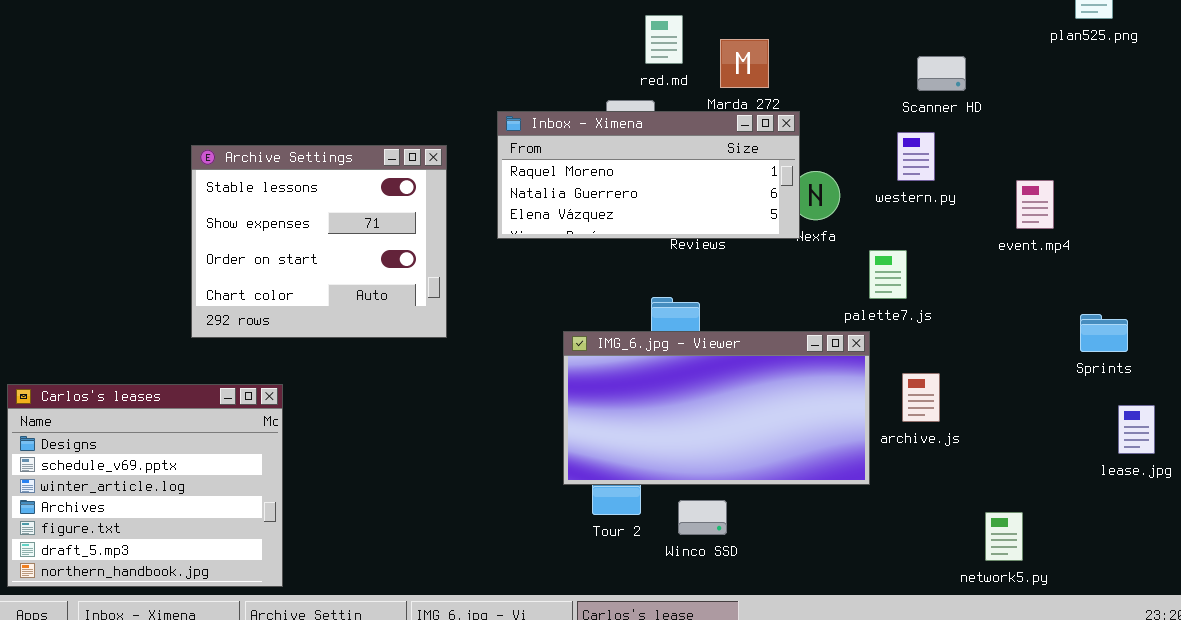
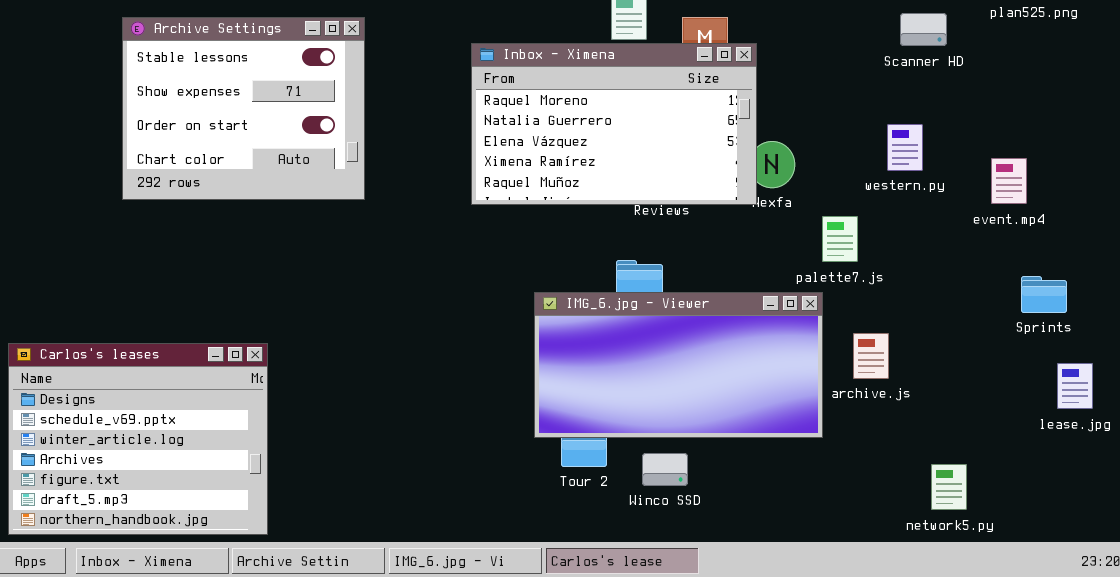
Scanner HD: [917,56,966,91] -> [900,13,947,46], moved
Inbox - Ximena: [497,111,800,239] -> [471,43,757,205], resized
western.py: [897,132,935,181] -> [887,124,923,171], moved
Archive Settings: [191,145,447,338] -> [122,17,365,200], moved
event.mp4: [1016,180,1054,229] -> [991,158,1027,204], moved

